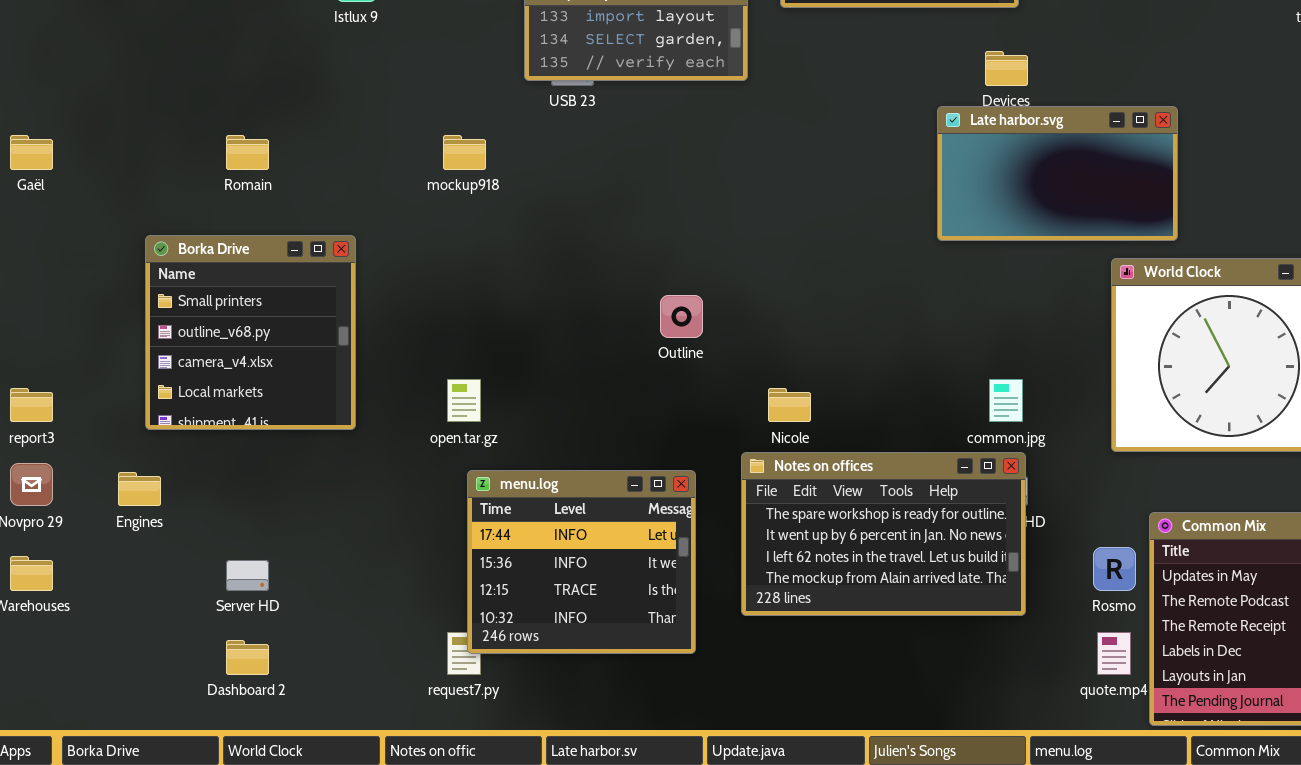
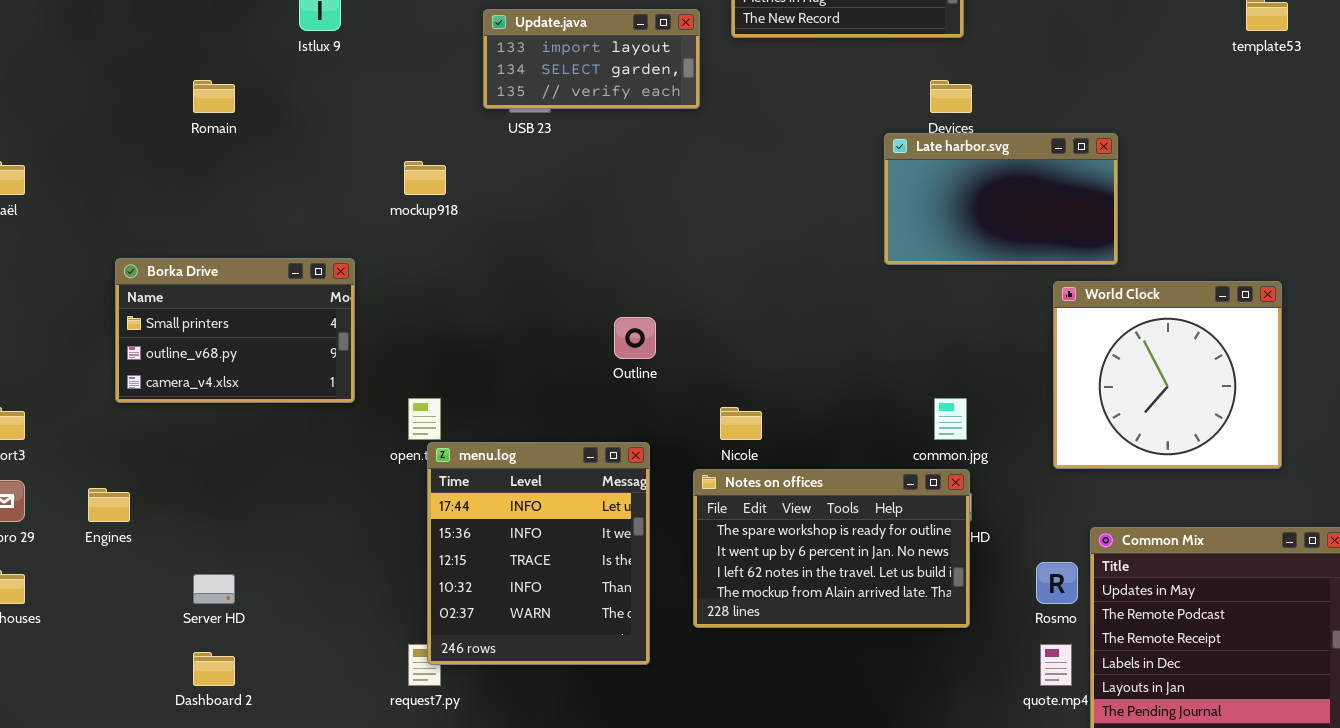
Romain: [226,135,269,170] -> [193,80,235,113], moved
Borka Drive: [145,235,356,430] -> [115,258,355,403], resized
menu.log: [467,470,696,654] -> [427,442,650,665], resized

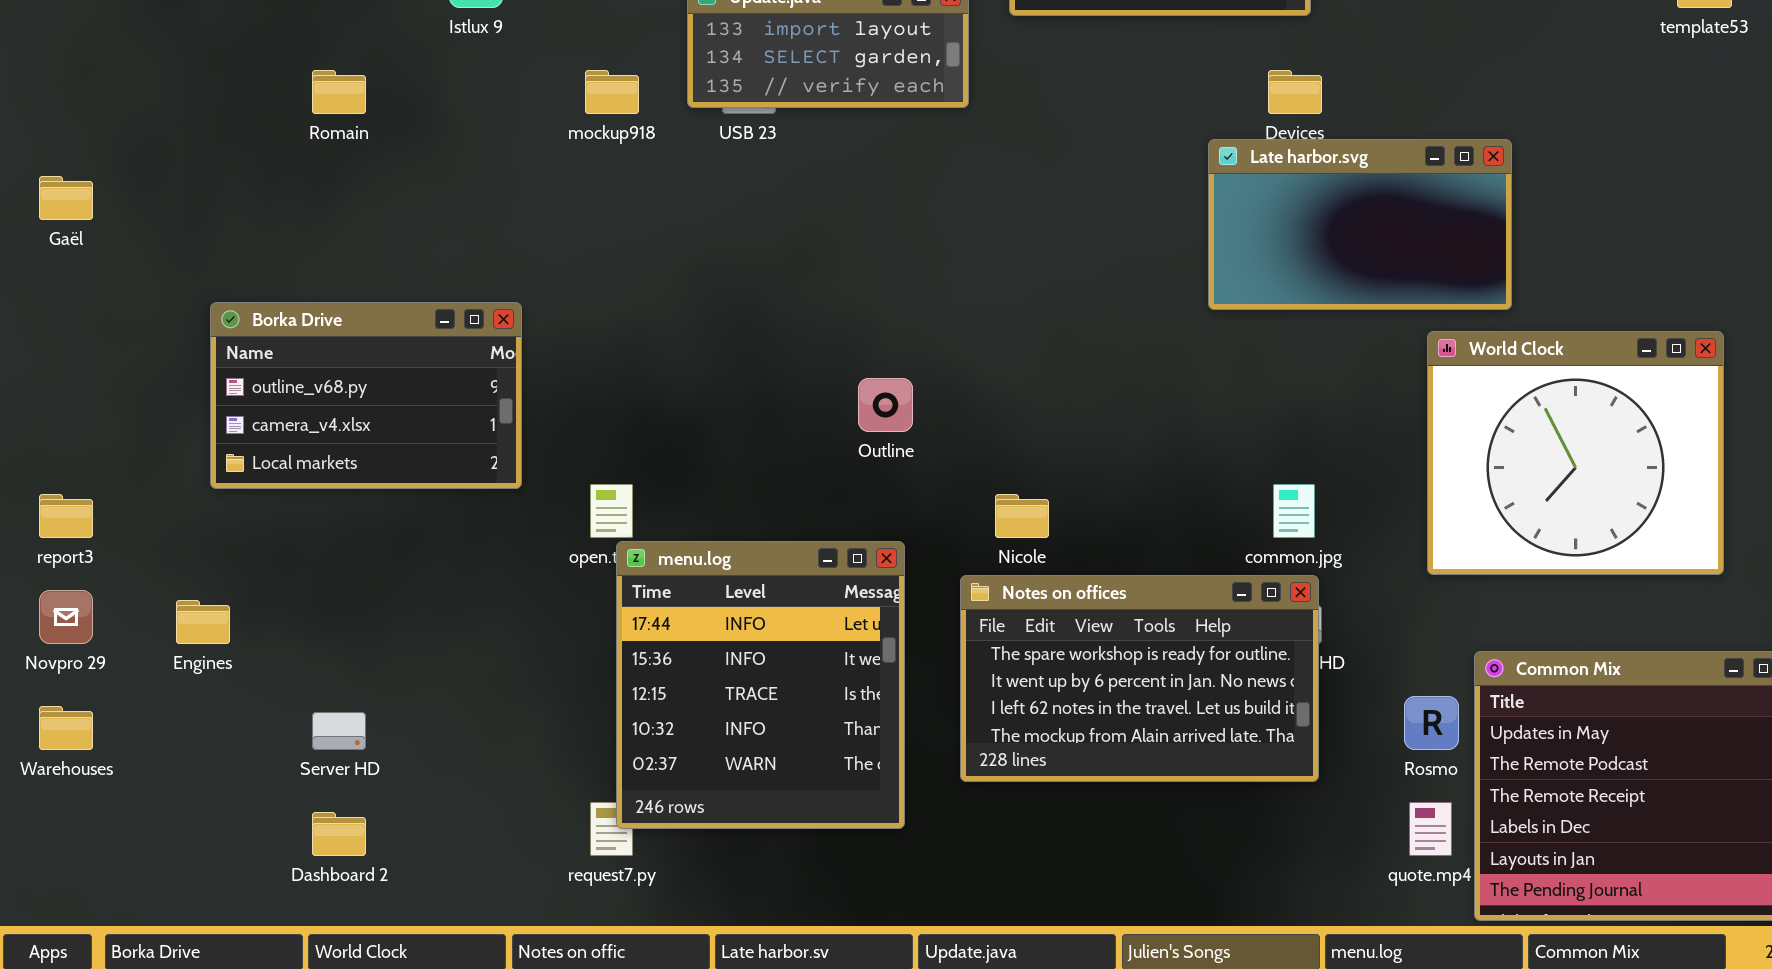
mockup918: [404,161,446,195] -> [585,70,639,114], moved
Borka Drive: [115,258,355,403] -> [210,302,522,489], scrolled down 1 row

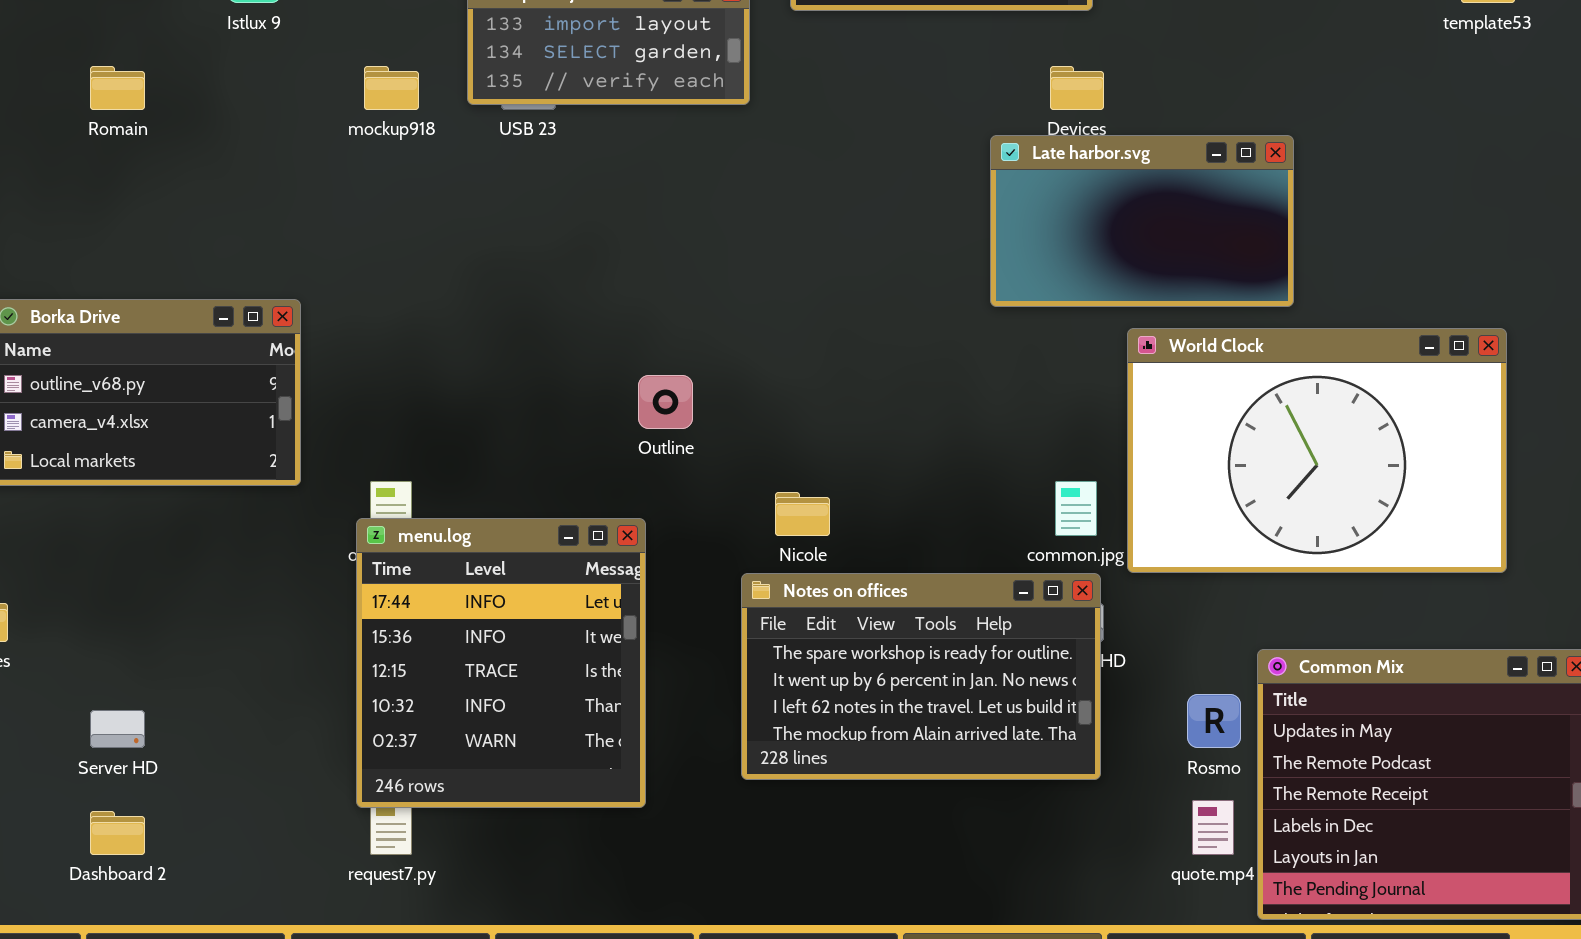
World Clock: [1427,331,1724,575] -> [1127,328,1507,573], resized
menu.log: [616,541,905,829] -> [356,518,646,808], moved

